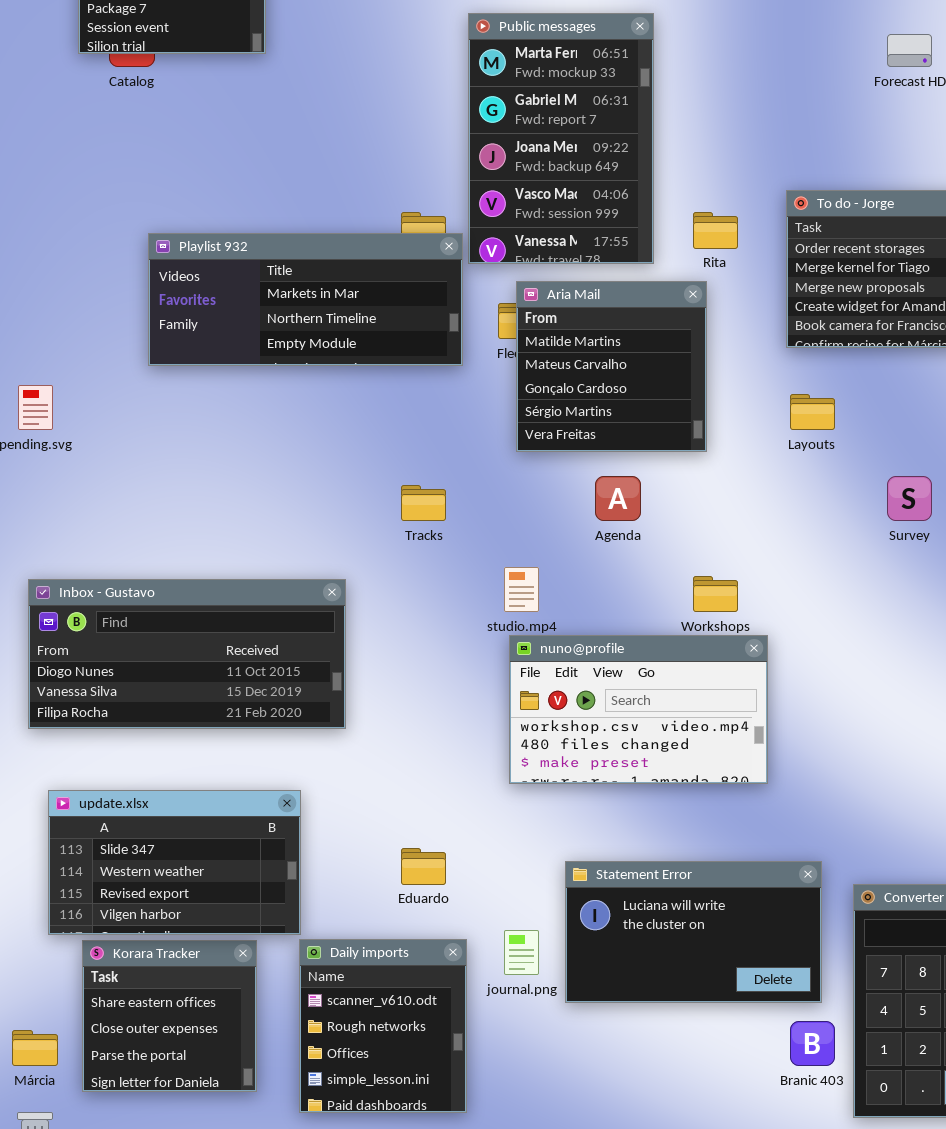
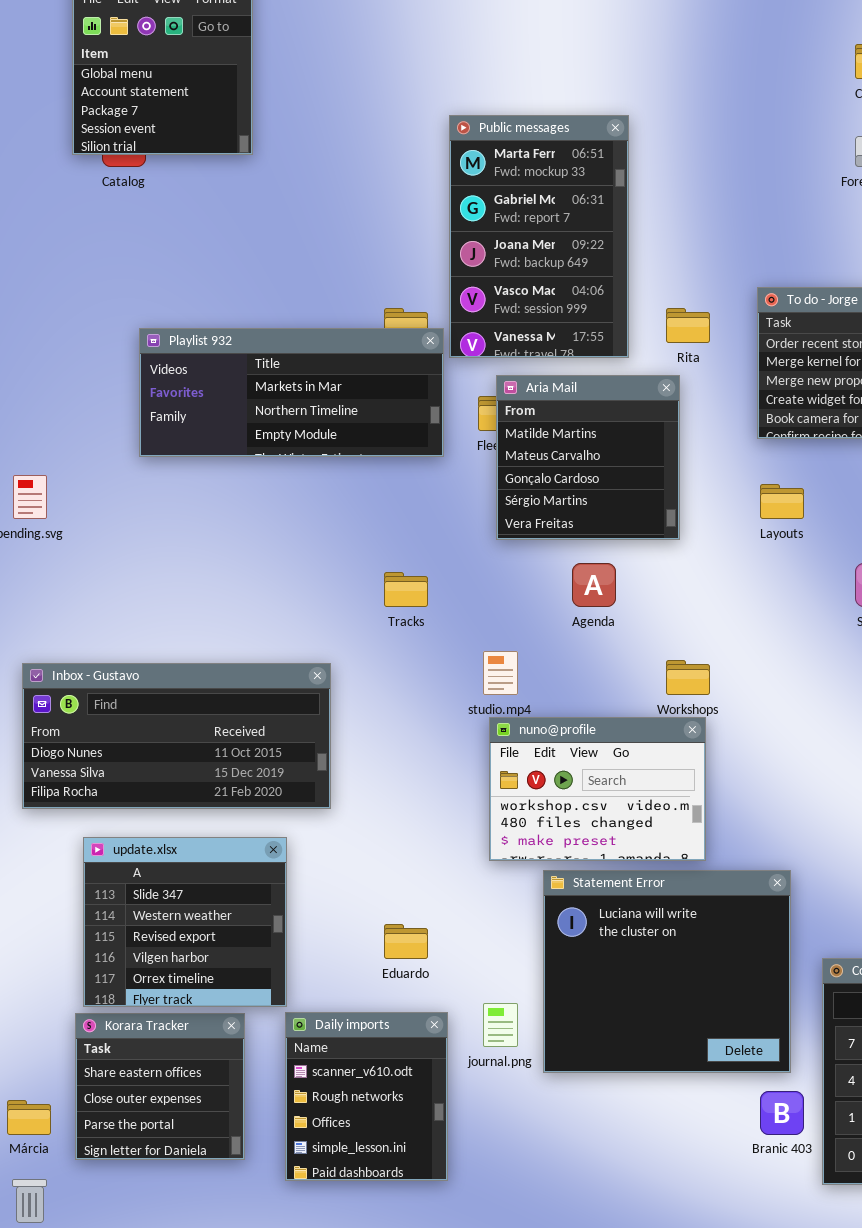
nuno@profile: [509,635,768,784] -> [489,717,706,861], resized
update.xlsx: [48,790,301,935] -> [83,837,287,1007], resized
Statement Error: [565,861,822,1003] -> [543,870,791,1073], resized

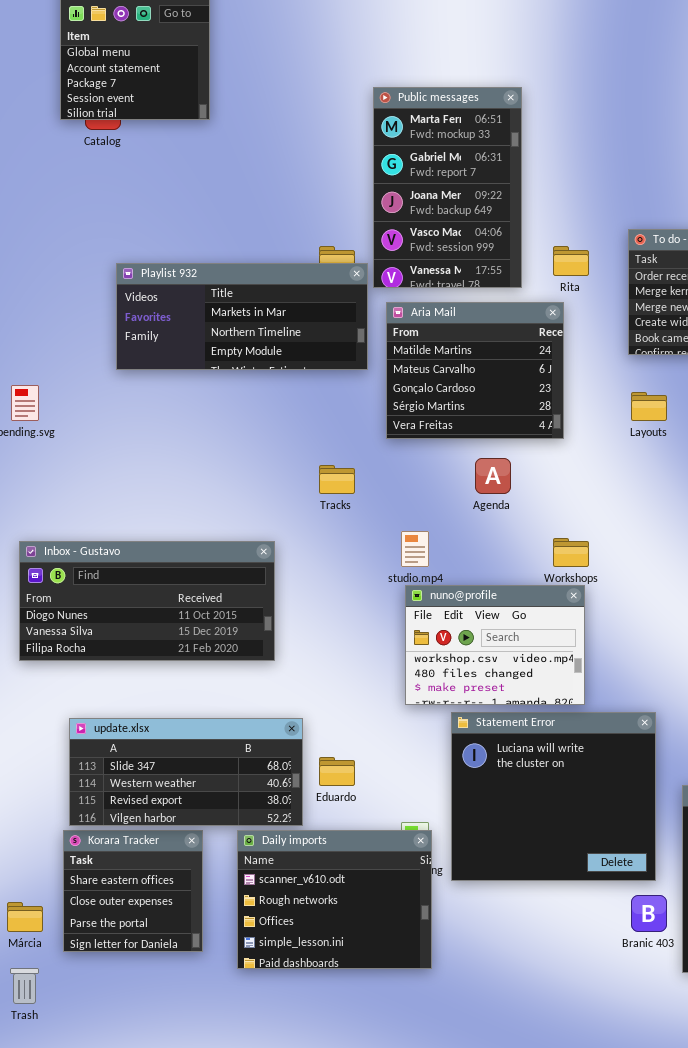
Aria Mail: [496,375,680,540] -> [386,302,564,439], resized
update.xlsx: [83,837,287,1007] -> [69,718,303,826], resized
Daily imports: [285,1012,448,1181] -> [237,830,432,969], resized

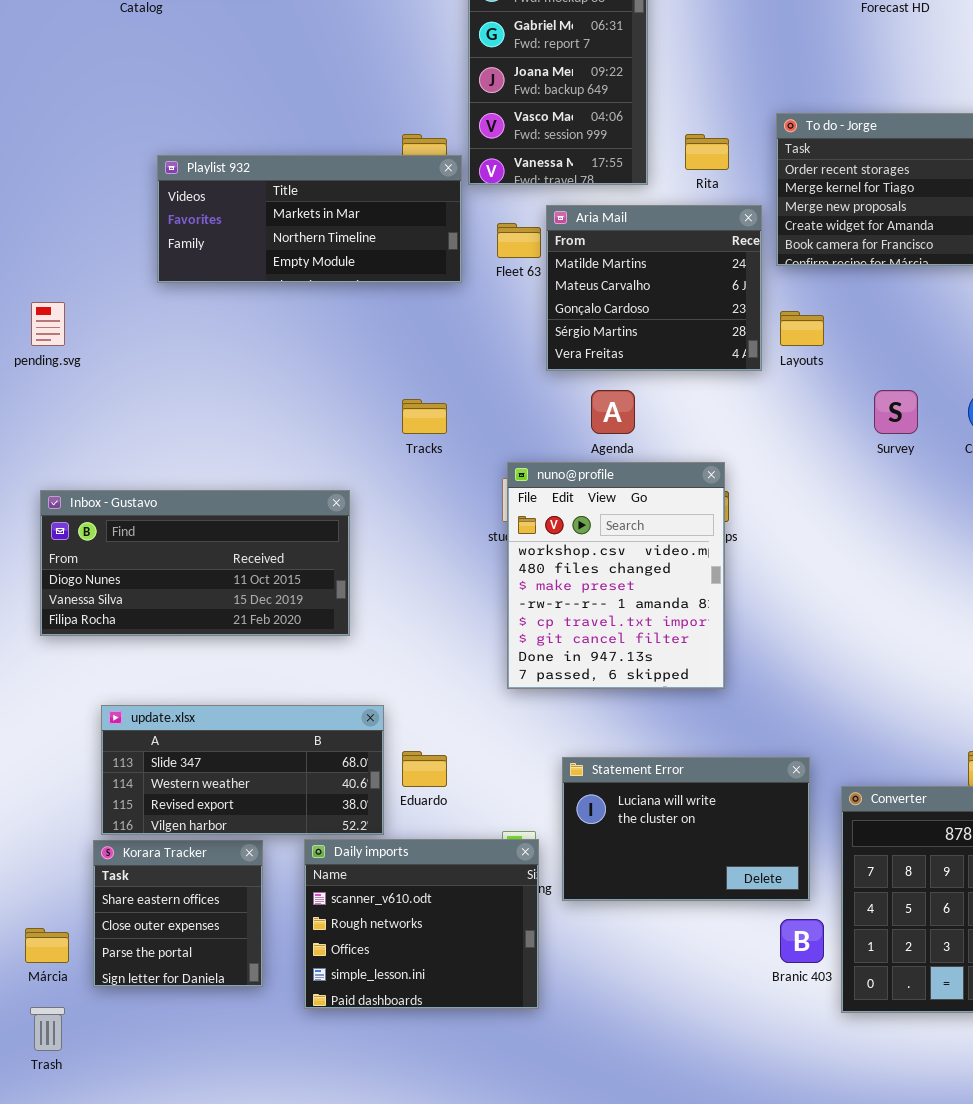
Aria Mail: [386,302,564,439] -> [546,205,762,371], moved
nuno@profile: [405,585,585,705] -> [507,462,725,689], resized
Statement Error: [451,712,656,881] -> [562,757,810,901], resized

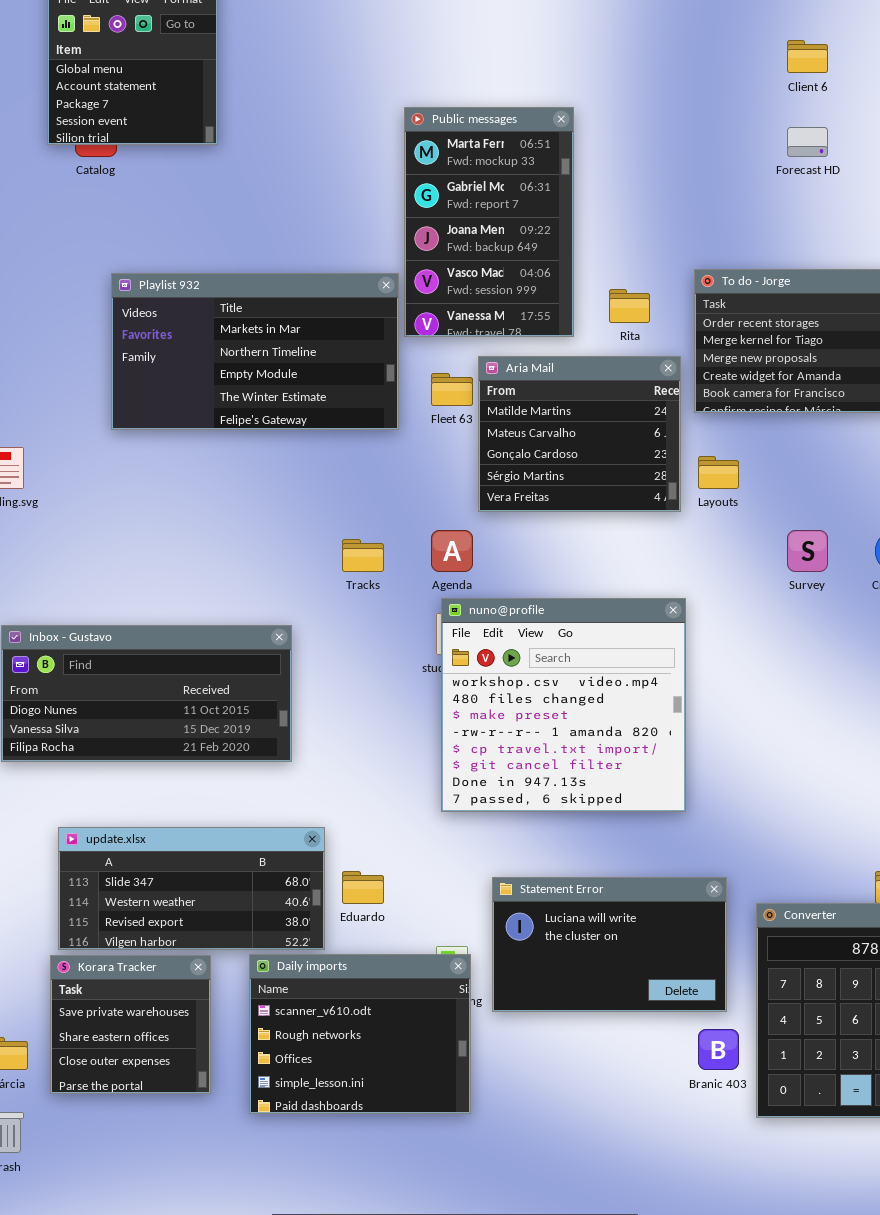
Playlist 932: [157,155,462,283] -> [111,273,399,430], resized
Agenda: [591,390,635,434] -> [431,530,473,572], moved
nuno@profile: [507,462,725,689] -> [441,598,686,812], resized
Korara Tracker: [93,840,263,987] -> [50,955,211,1094], scrolled up 1 row

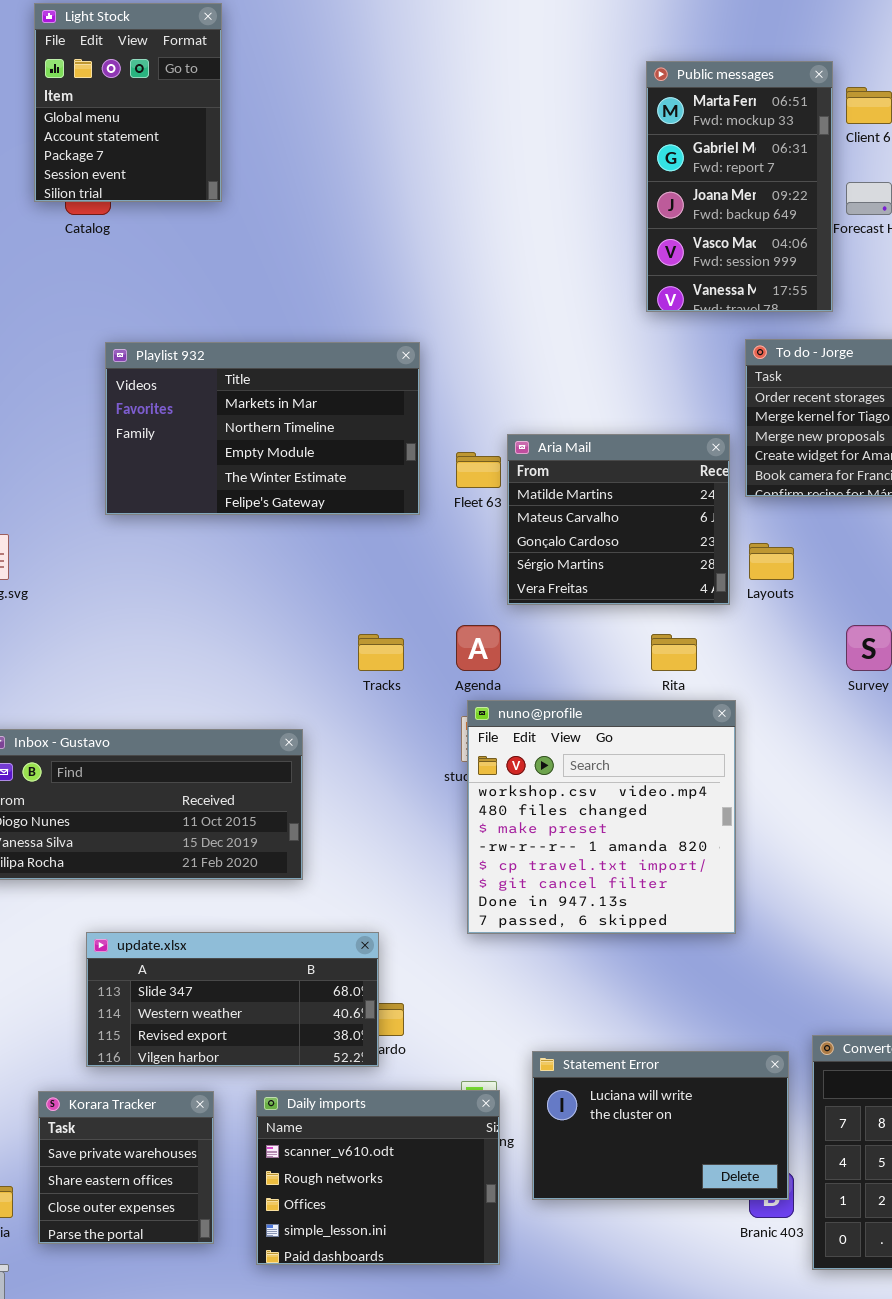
Public messages: [404,107,574,337] -> [646,61,833,312], moved
Rita: [609,289,650,323] -> [651,634,697,671], moved
update.xlsx: [58,827,325,950] -> [86,932,379,1067], moved
Statement Error: [492,877,727,1012] -> [532,1051,789,1200], moved

